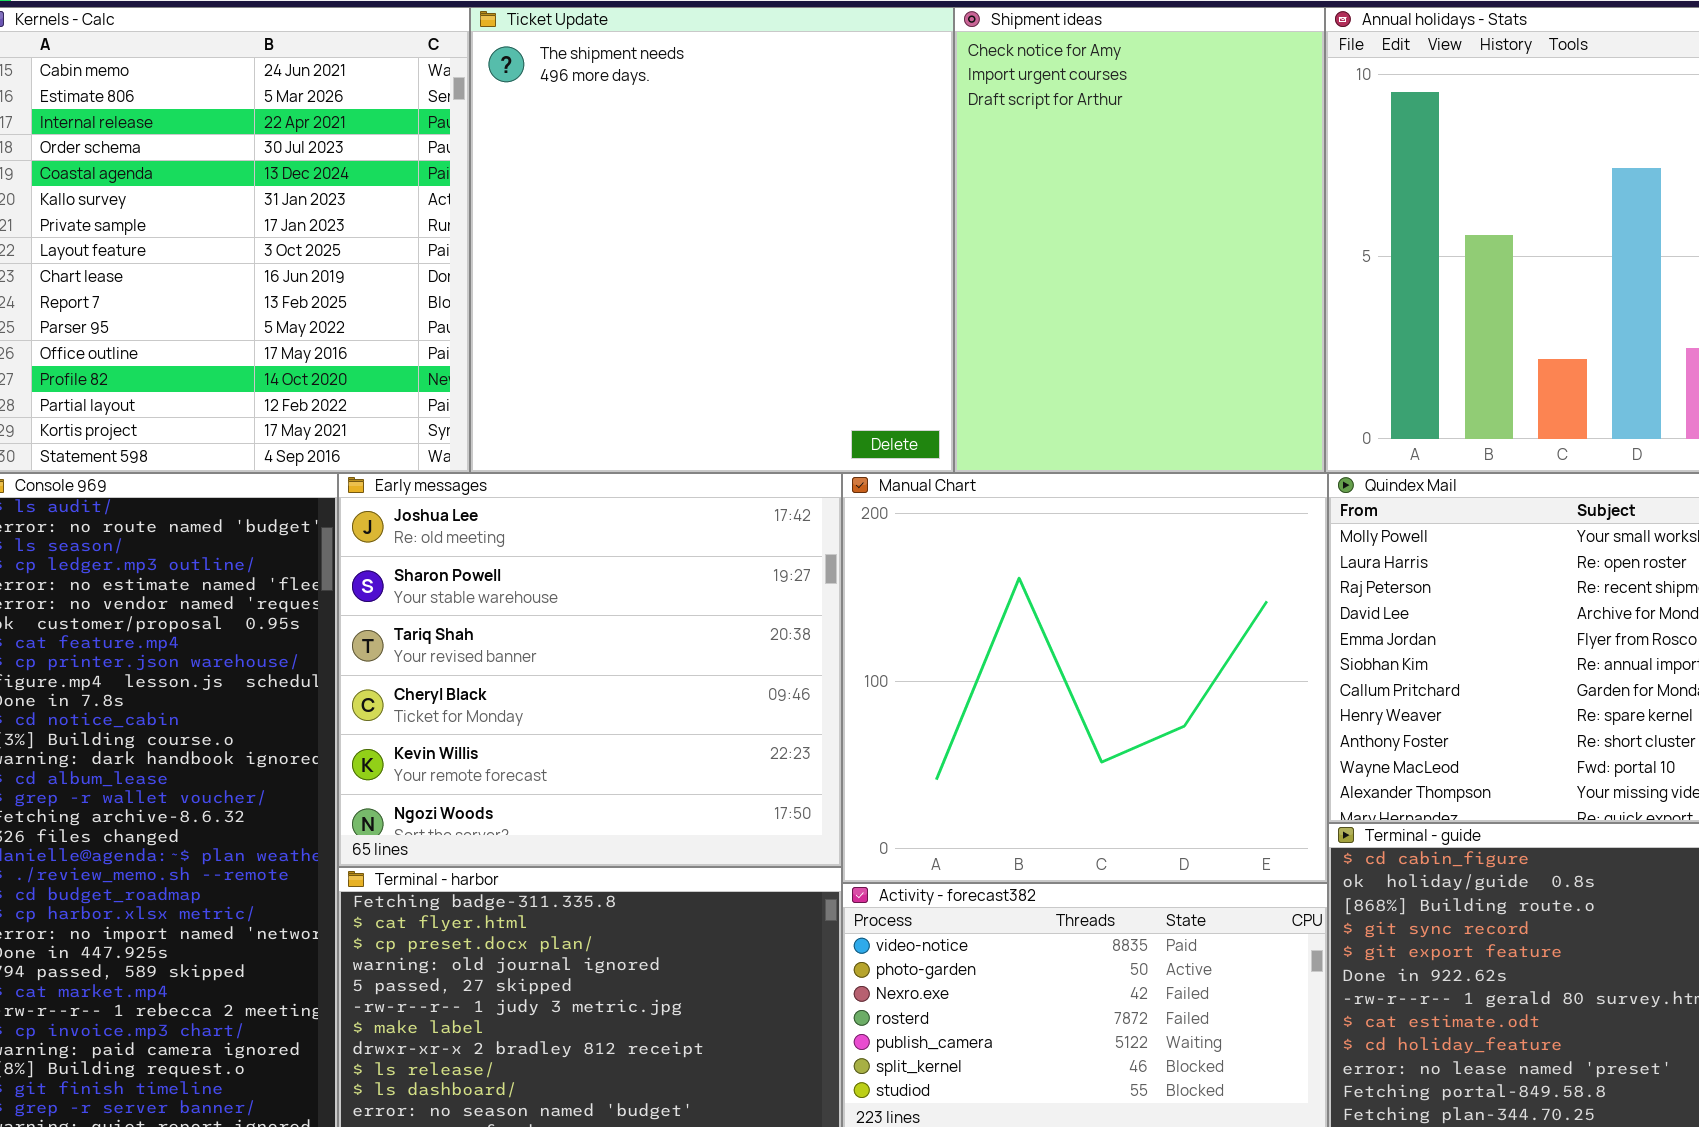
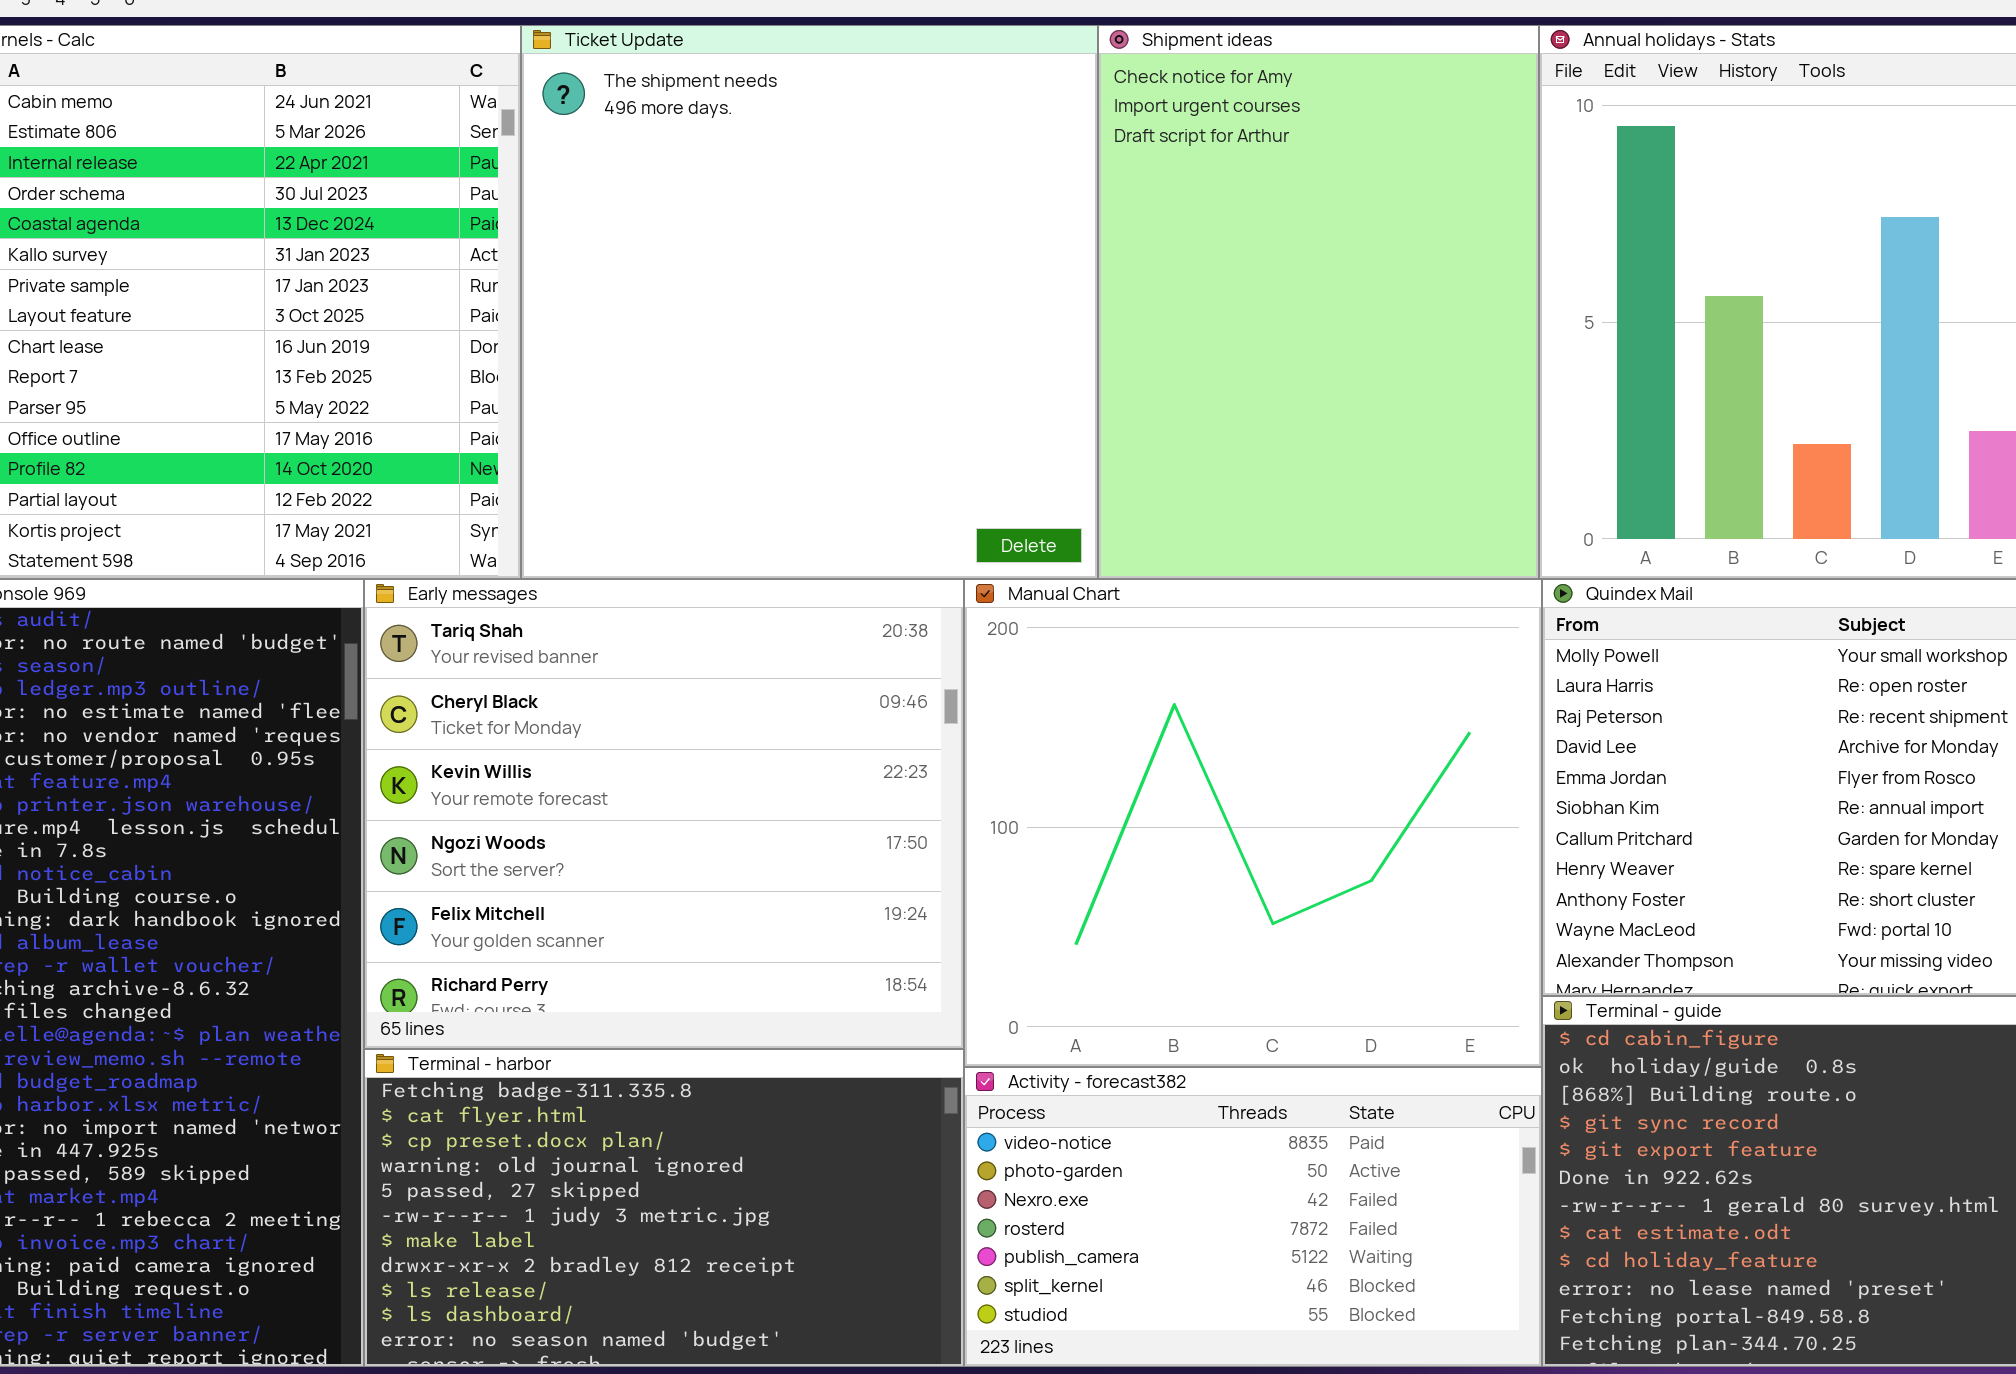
Early messages: [338,473,842,867] -> [364,579,964,1049], scrolled down 2 rows

